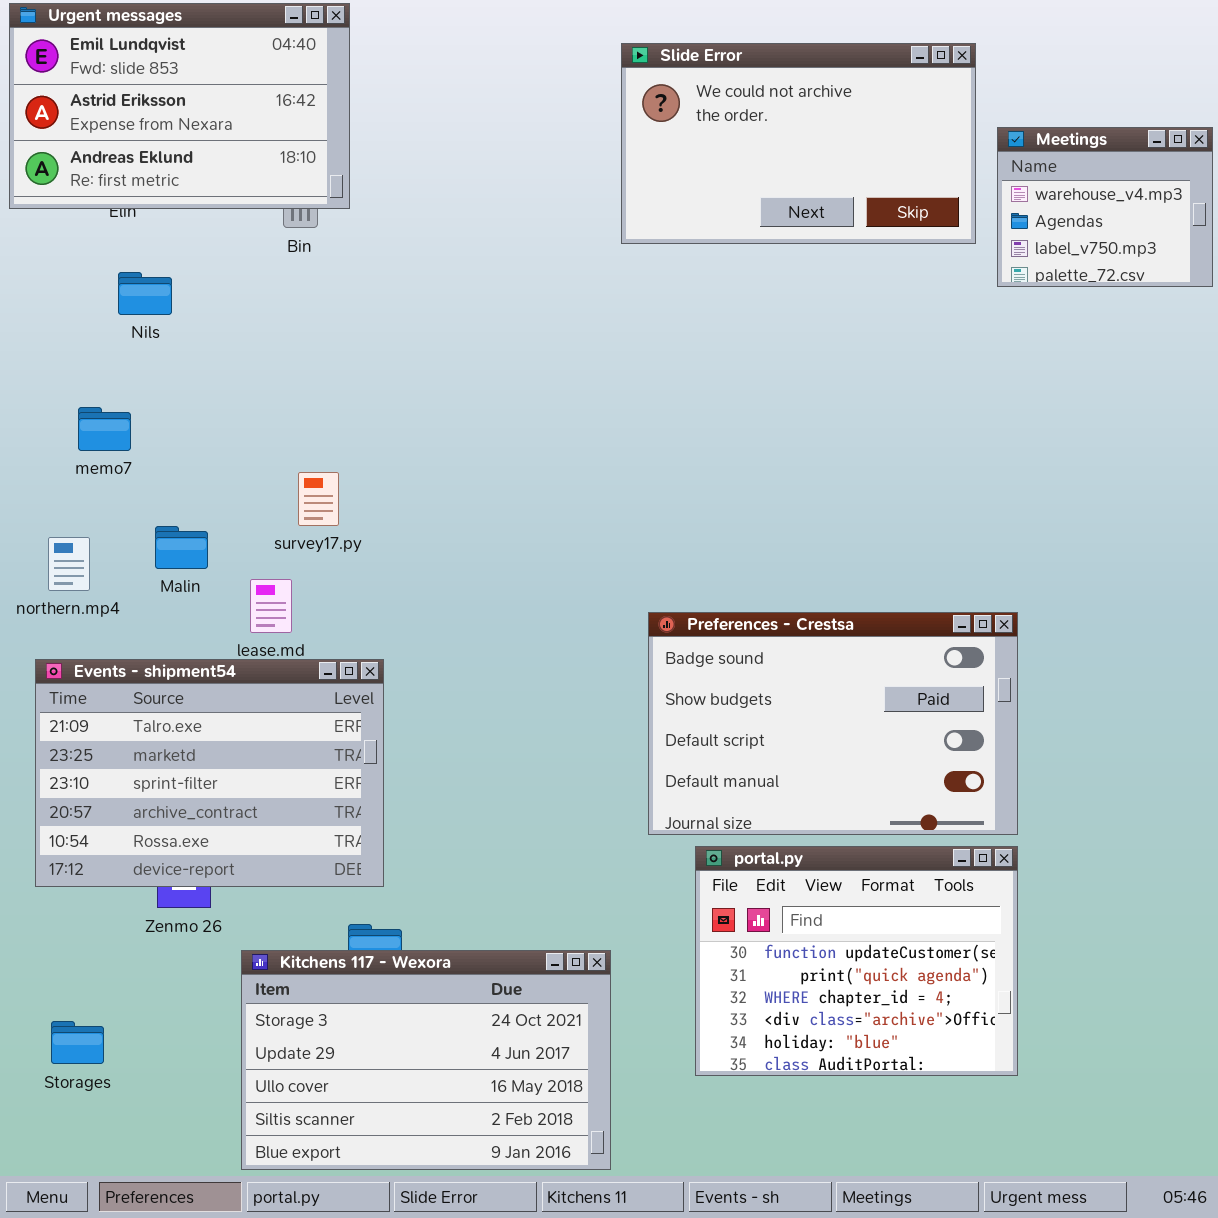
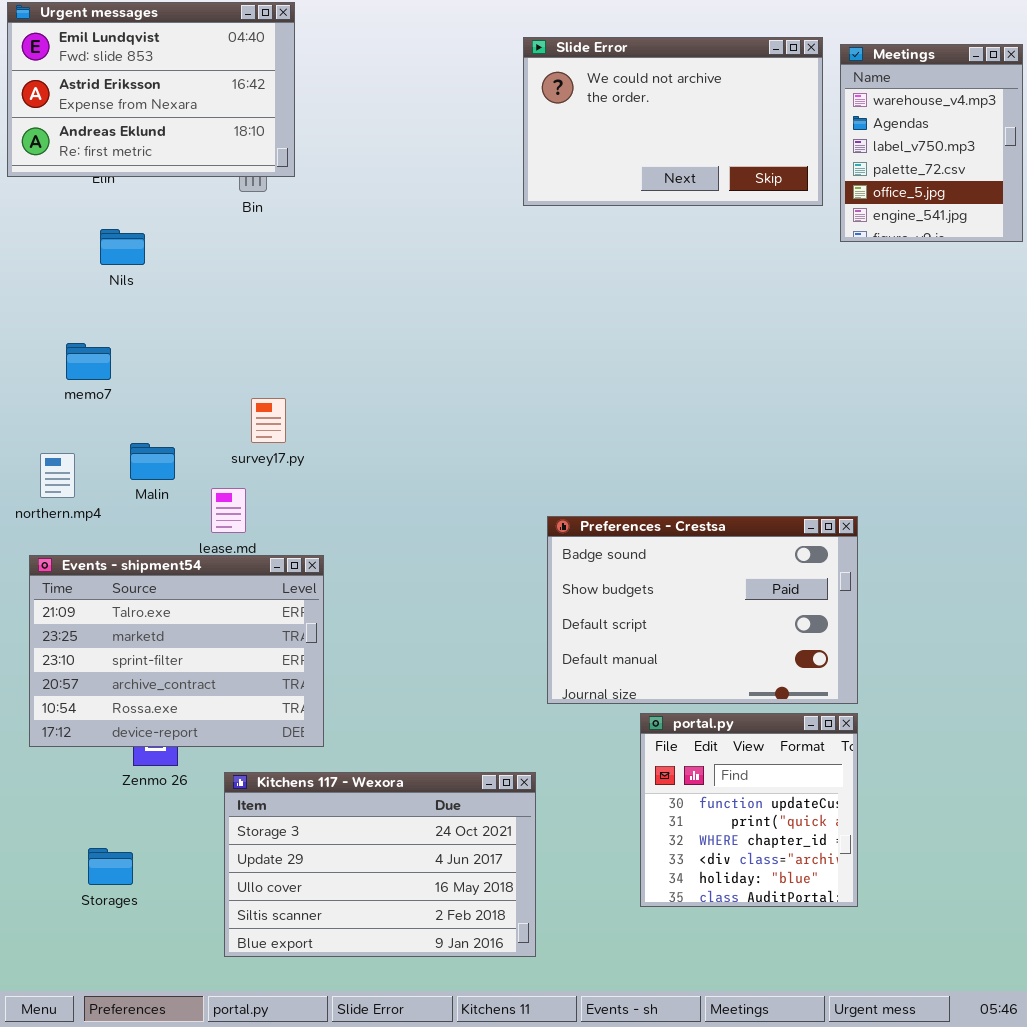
Meetings: [997,127,1213,287] -> [840,44,1023,242], resized
portal.py: [695,846,1018,1076] -> [640,713,858,907], resized
Kitchens 117 - Wexora: [241,950,611,1170] -> [224,772,536,957], moved
Storages: [51,1021,104,1064] -> [88,848,133,885], moved

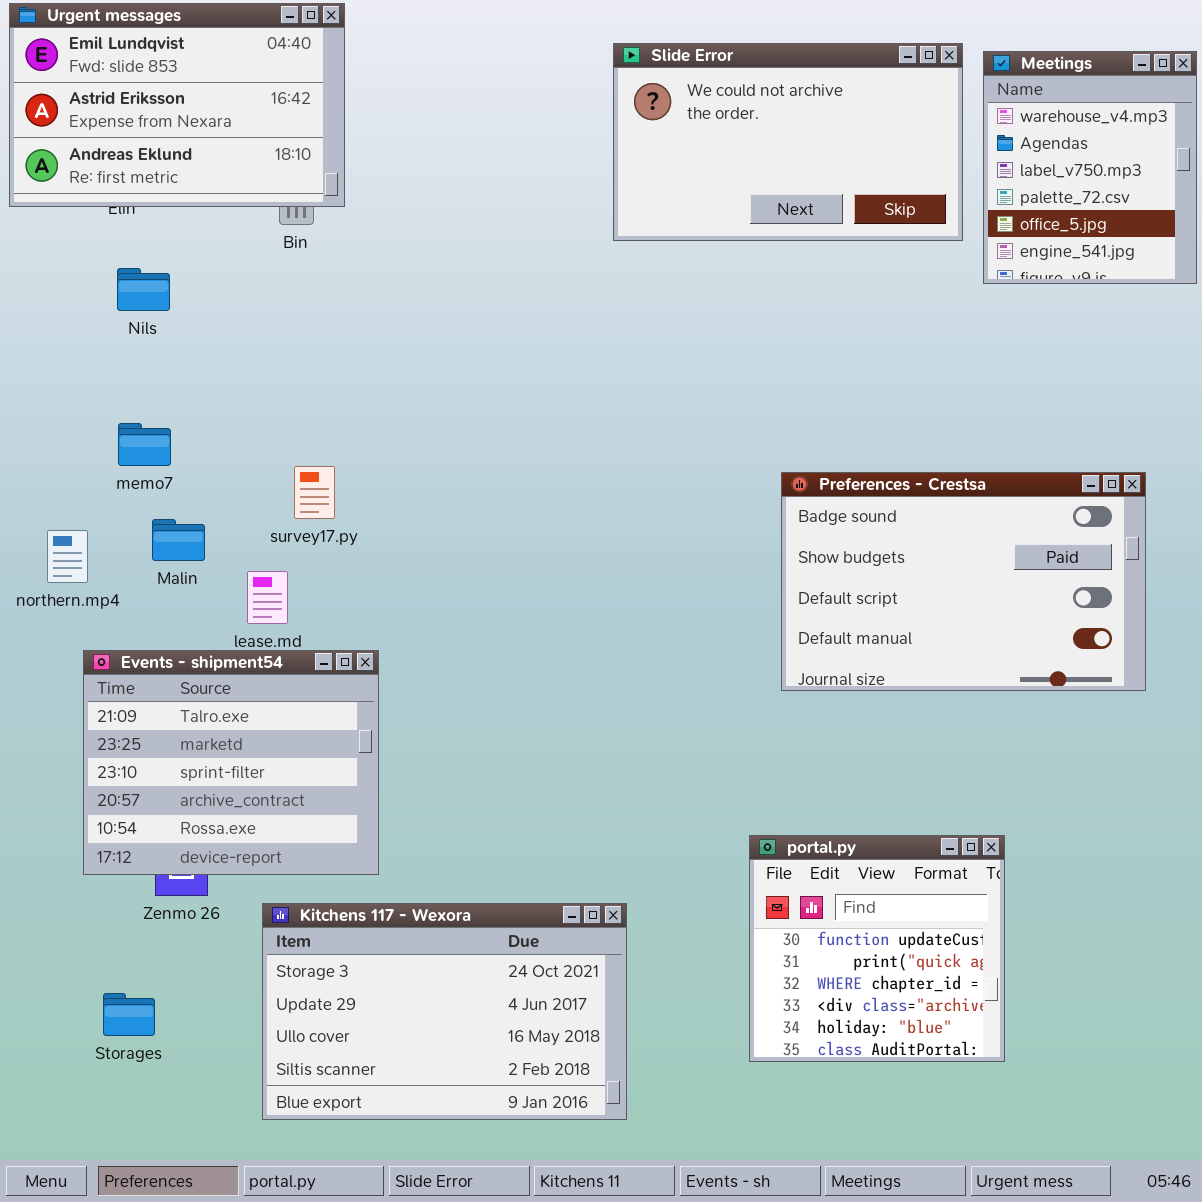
memo7: [66,343,111,380] -> [118,423,171,466], moved
Preferences - Crestsa: [547,516,858,704] -> [781,472,1146,691], moved
Events - shipment54: [29,555,324,747] -> [83,650,379,875], resized

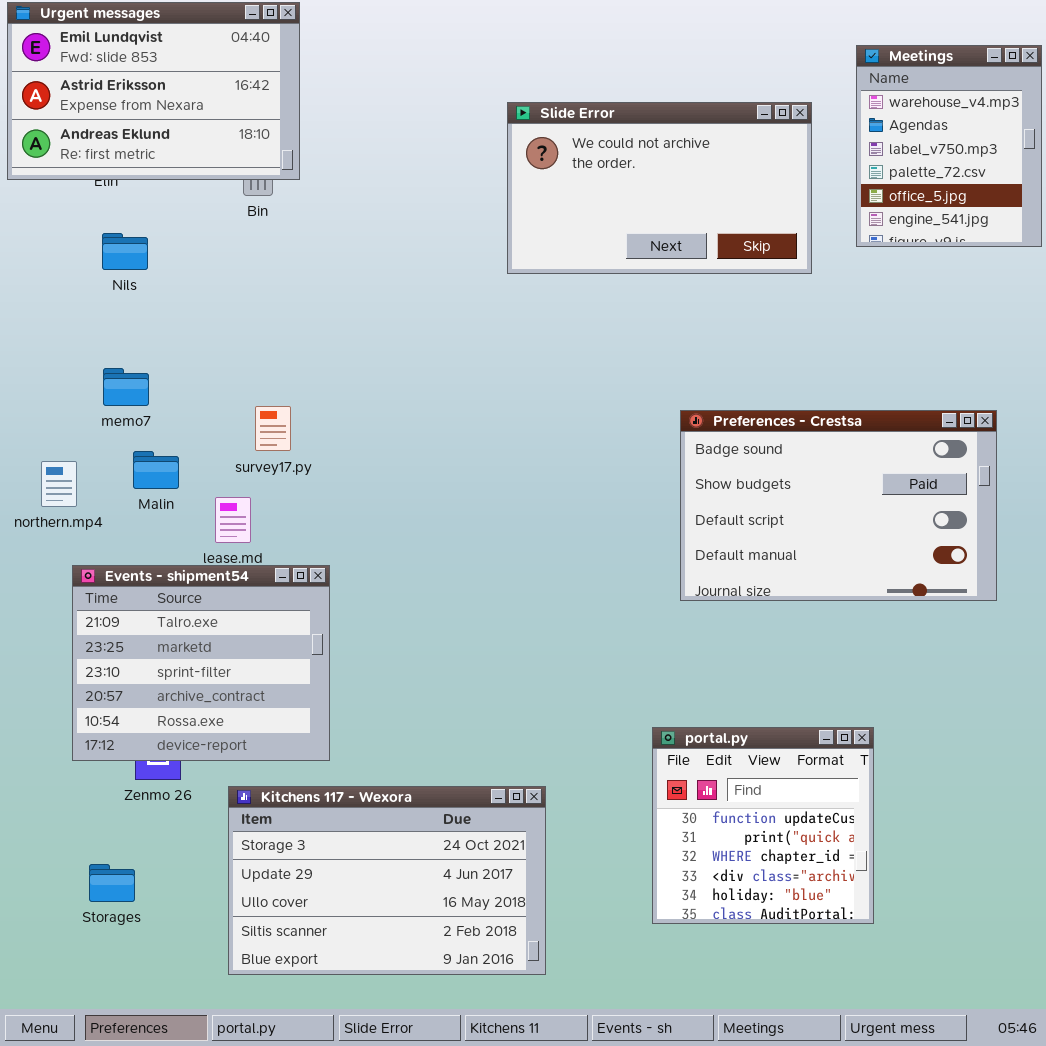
Slide Error: [613,43,963,241] -> [507,102,812,274], moved

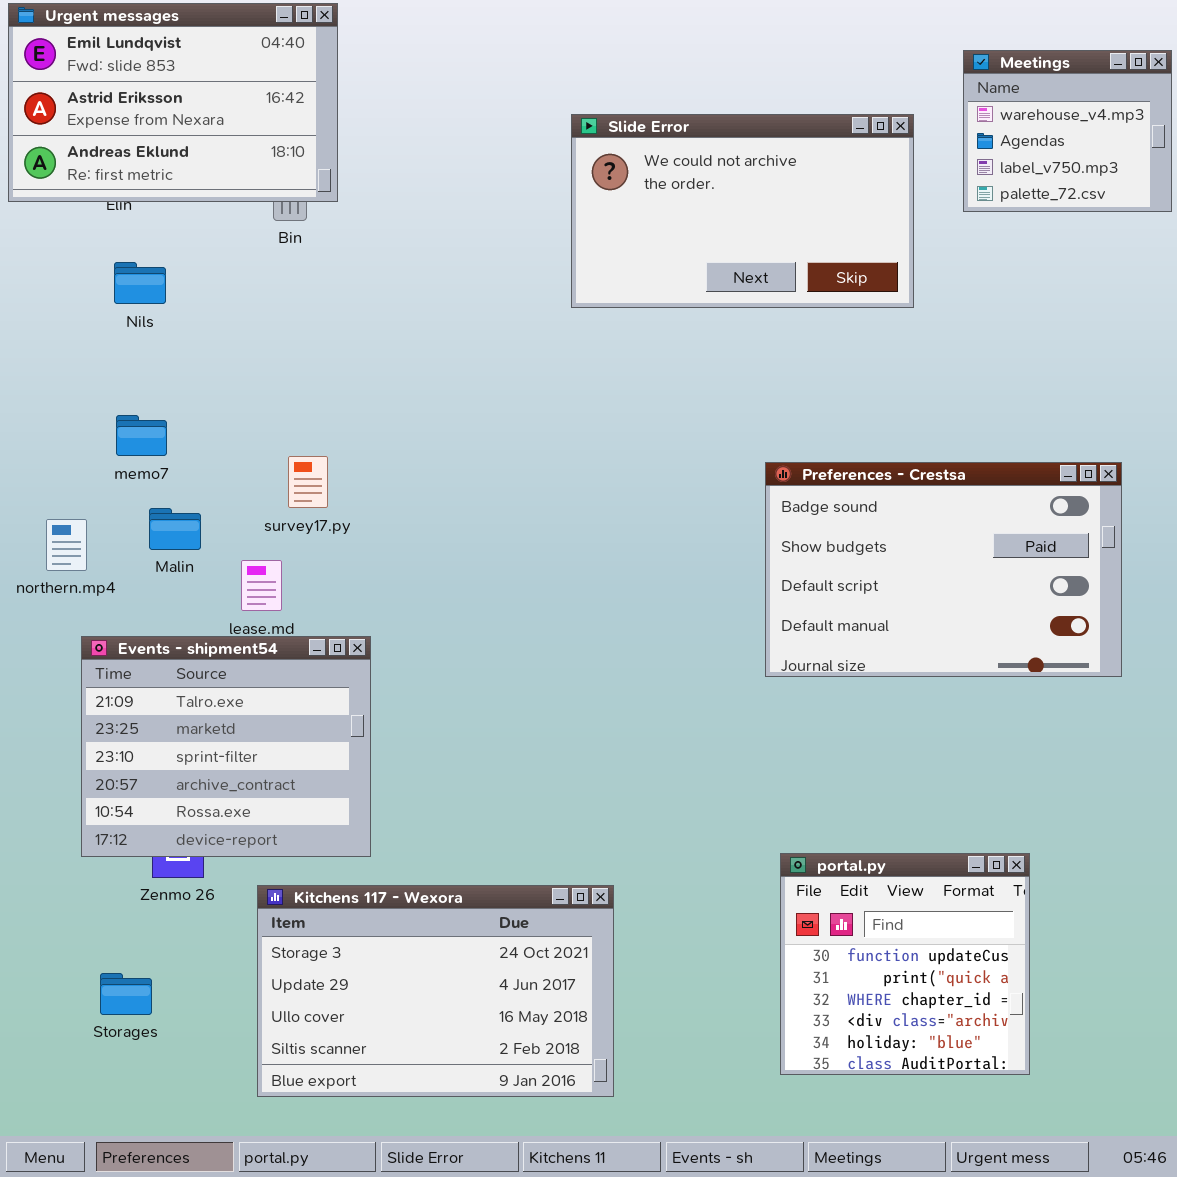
Meetings: [856,45,1042,247] -> [963,50,1172,212], resized
portal.py: [652,727,874,924] -> [780,853,1030,1075], moved

